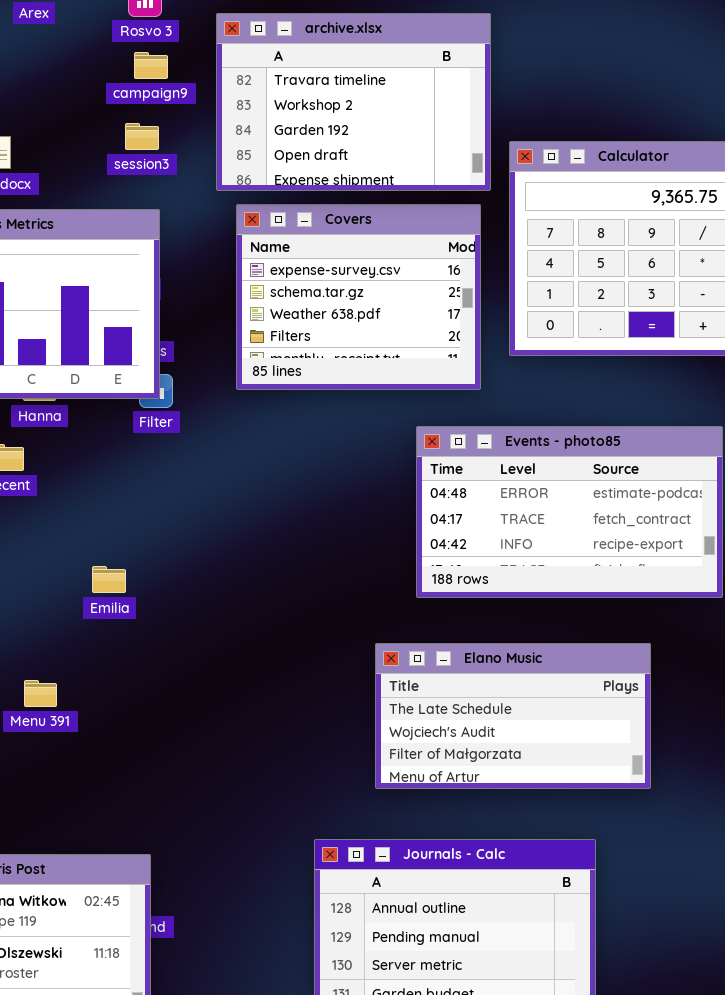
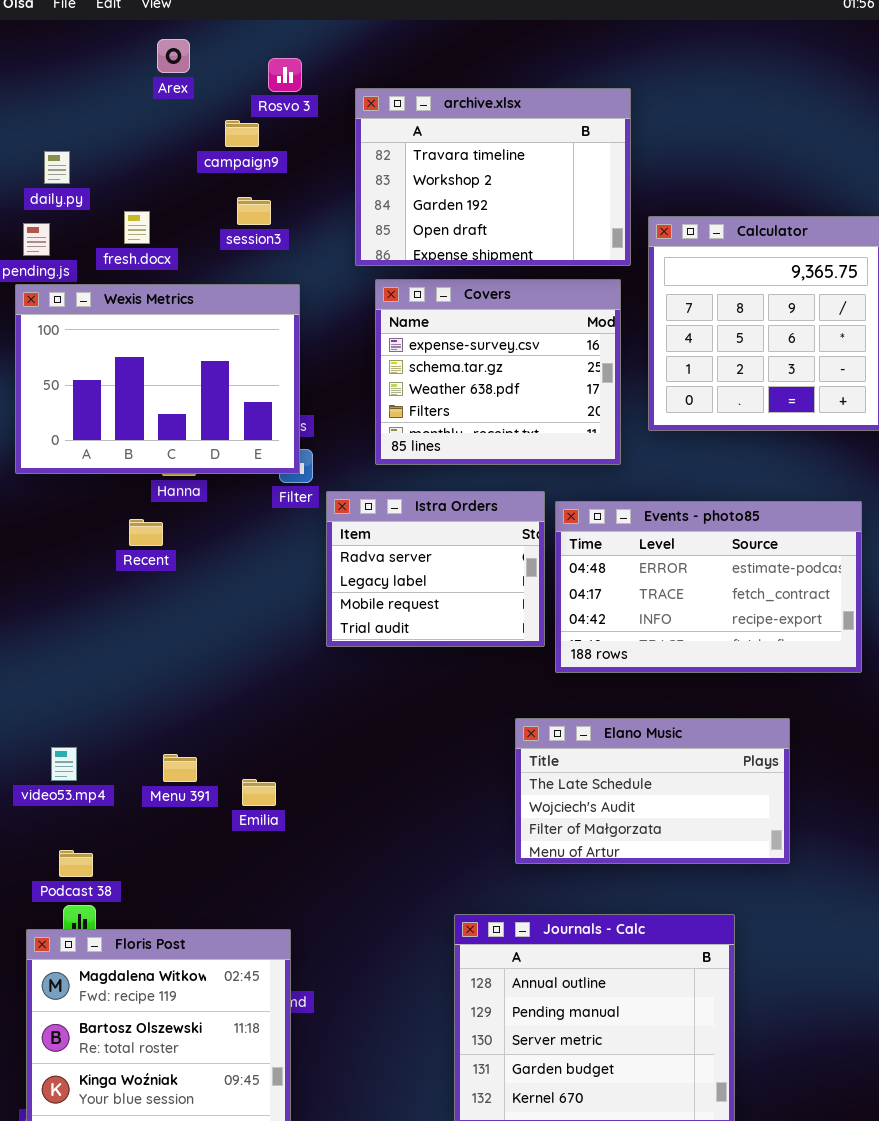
campaign9: [134,52,168,79] -> [225,120,259,147], moved
session3: [125,123,159,150] -> [237,197,271,225], moved
Istra Orders: none -> [326,491,545,647], opened
Emilia: [92,566,126,593] -> [242,779,276,806], moved

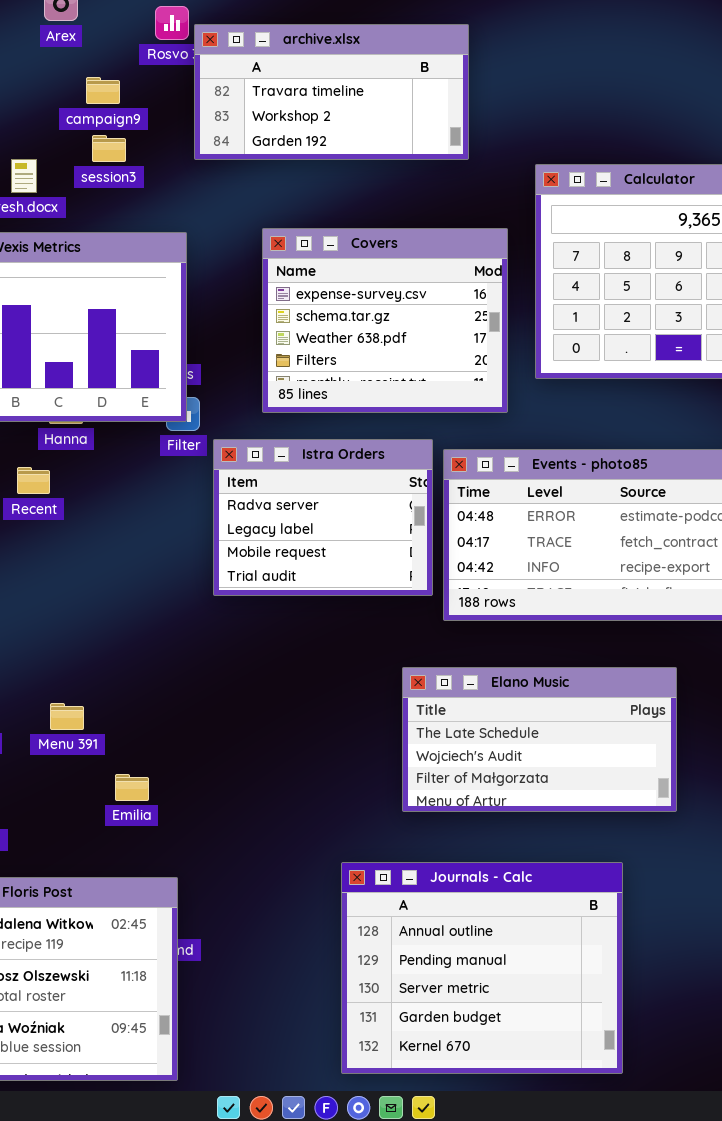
archive.xlsx: [355,88,631,266] -> [194,24,469,160], moved, resized
campaign9: [225,120,259,147] -> [86,77,120,104], moved
session3: [237,197,271,225] -> [92,135,126,162], moved
Emilia: [242,779,276,806] -> [115,774,149,801], moved

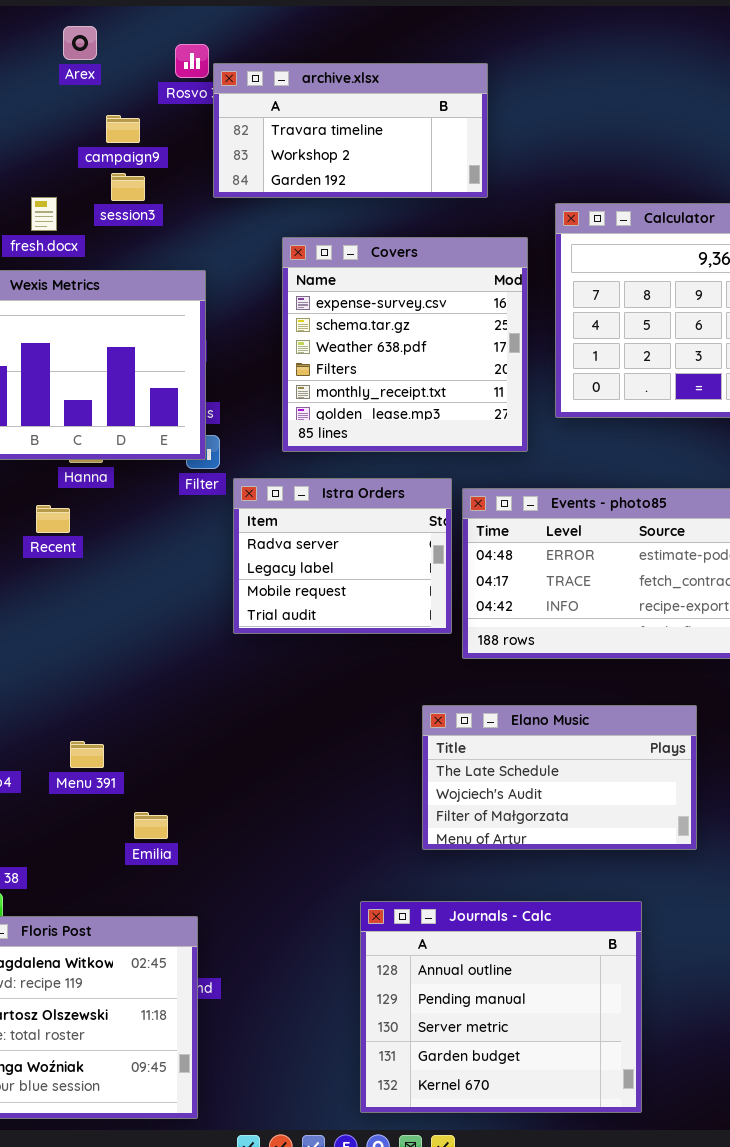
Covers: [262,228,508,413] -> [282,237,528,452], resized

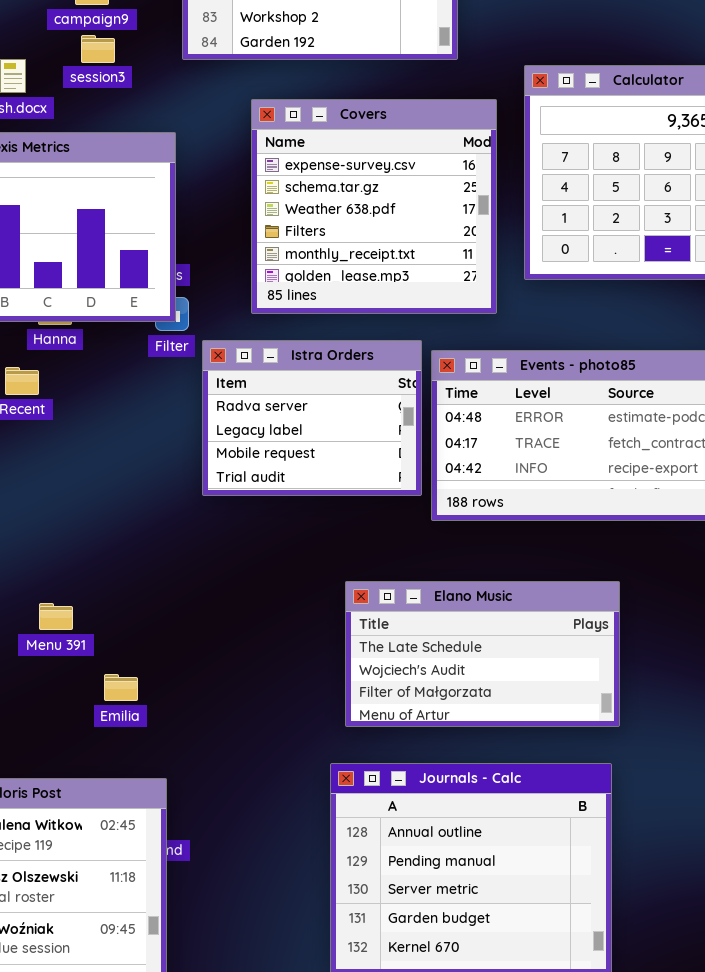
Elano Music: [422,705,697,850] -> [345,581,620,727], moved

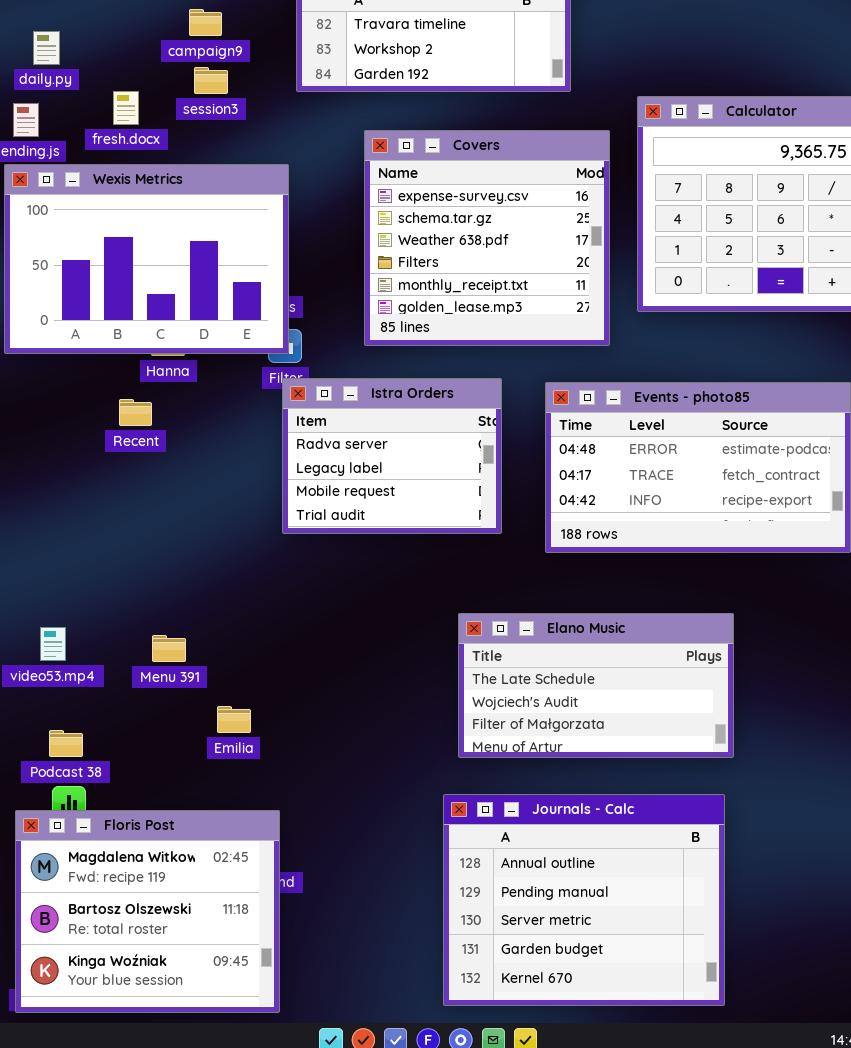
Istra Orders: [202,340,422,496] -> [282,378,502,534], moved

